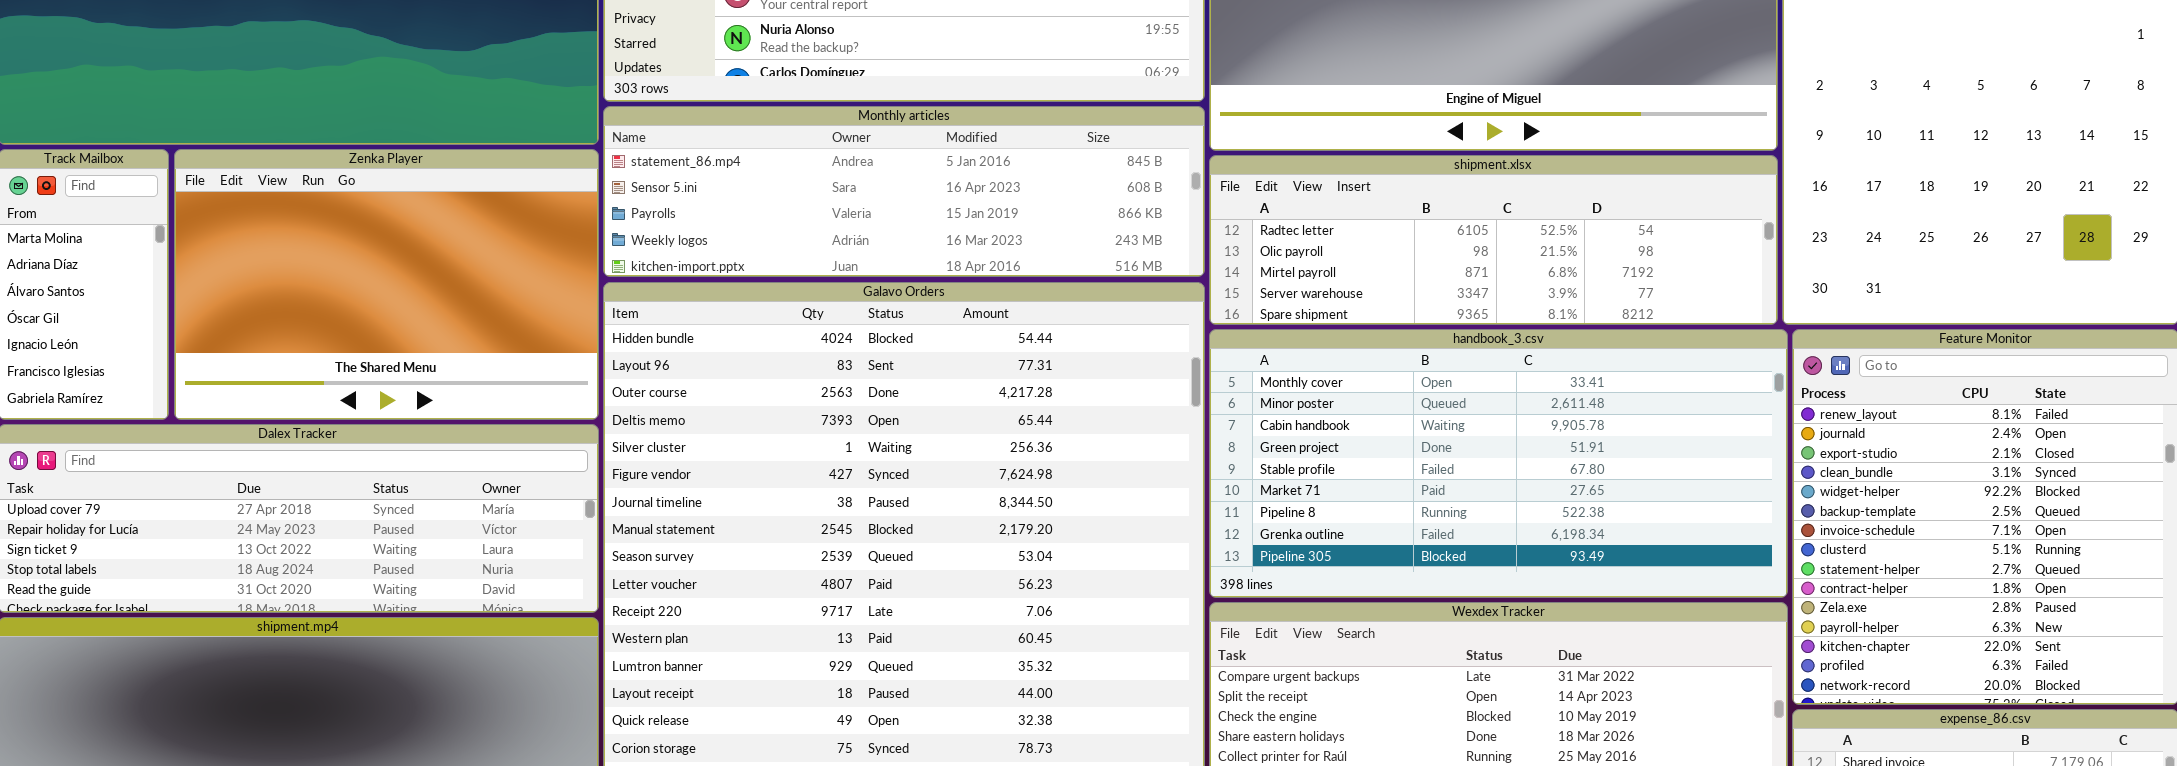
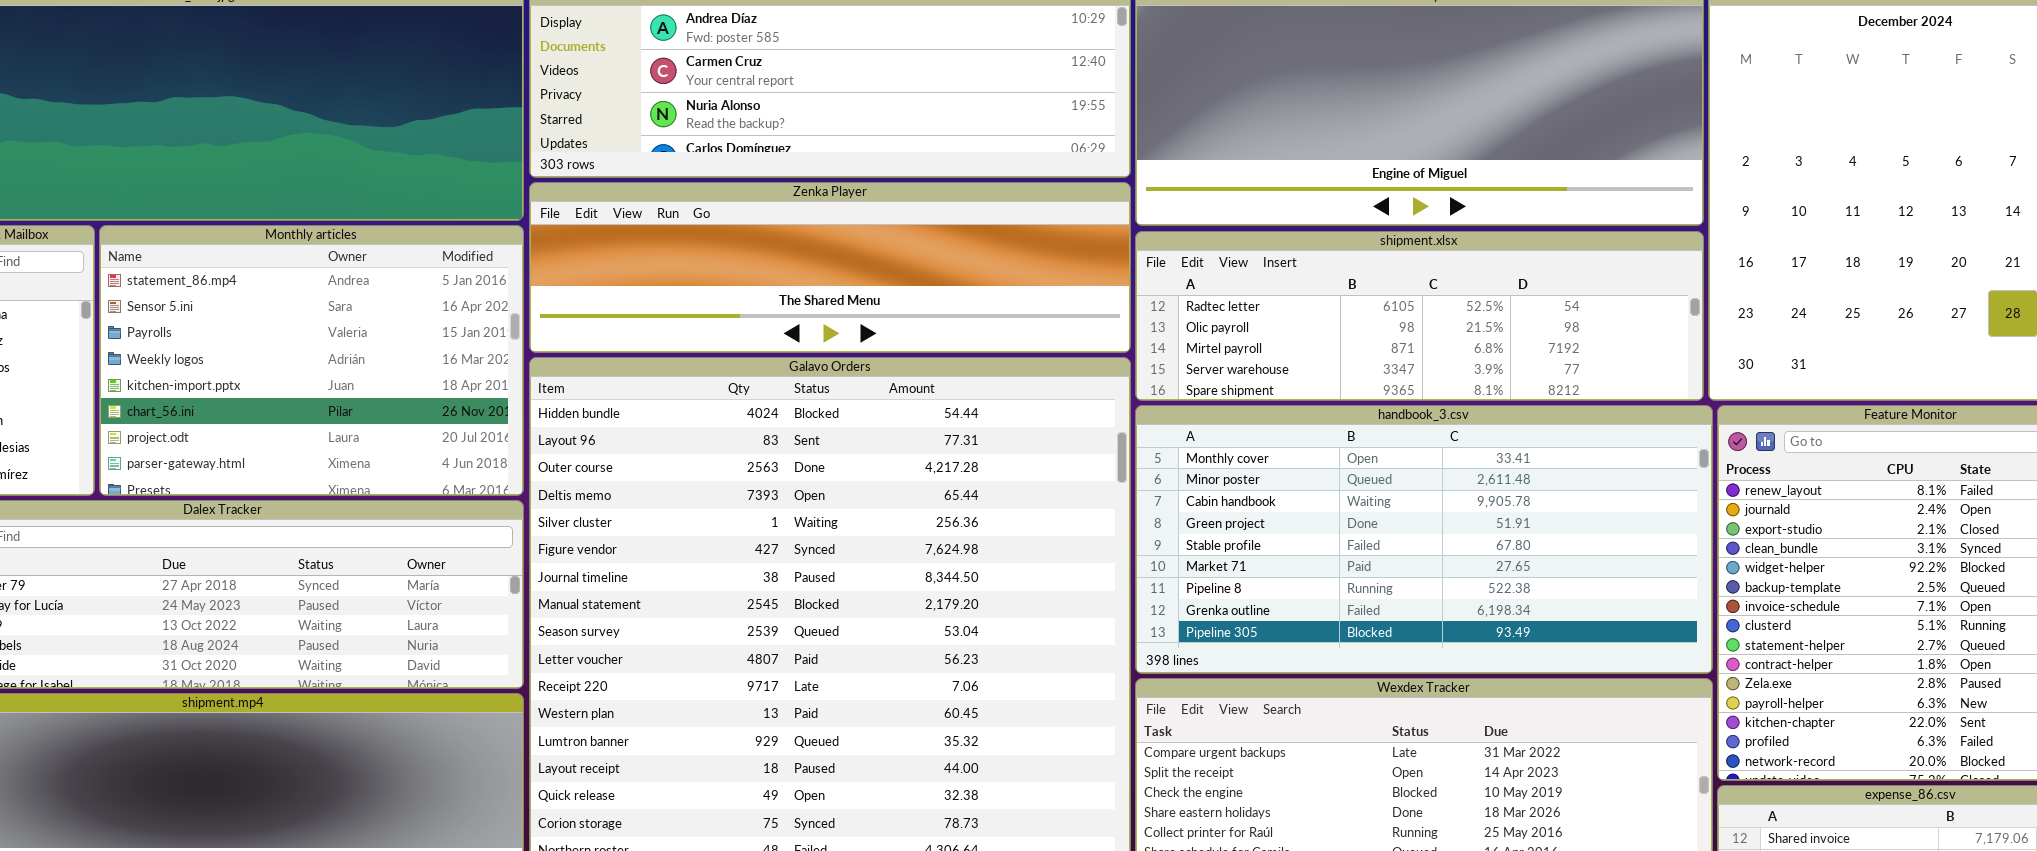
Monthly articles: [603,106,1205,277] -> [99,225,524,496], moved, resized
Zenka Player: [174,149,599,420] -> [529,182,1131,353], moved, resized

